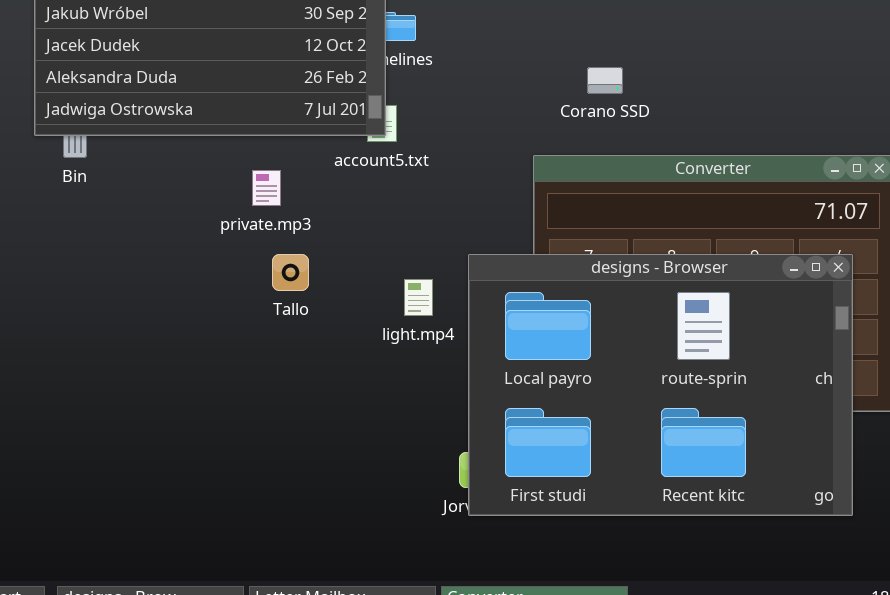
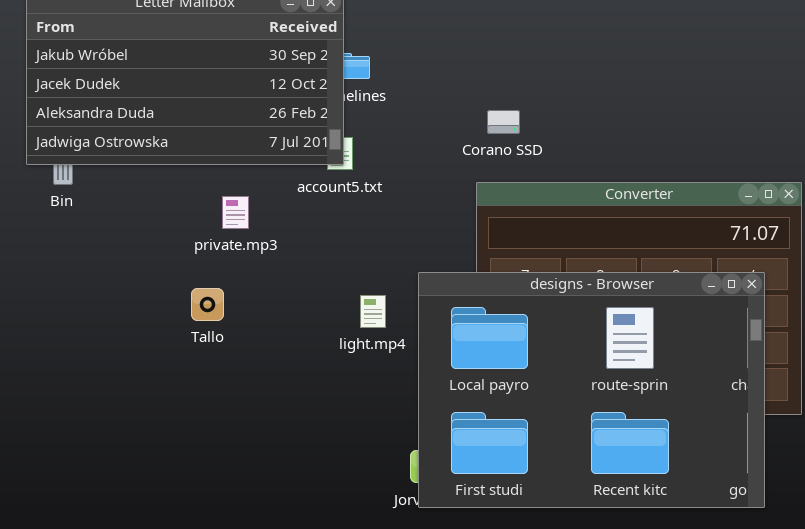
Corano SSD: [587,67,623,94] -> [487,110,520,134], moved
Tallo: [272,254,309,291] -> [191,288,224,321], moved

